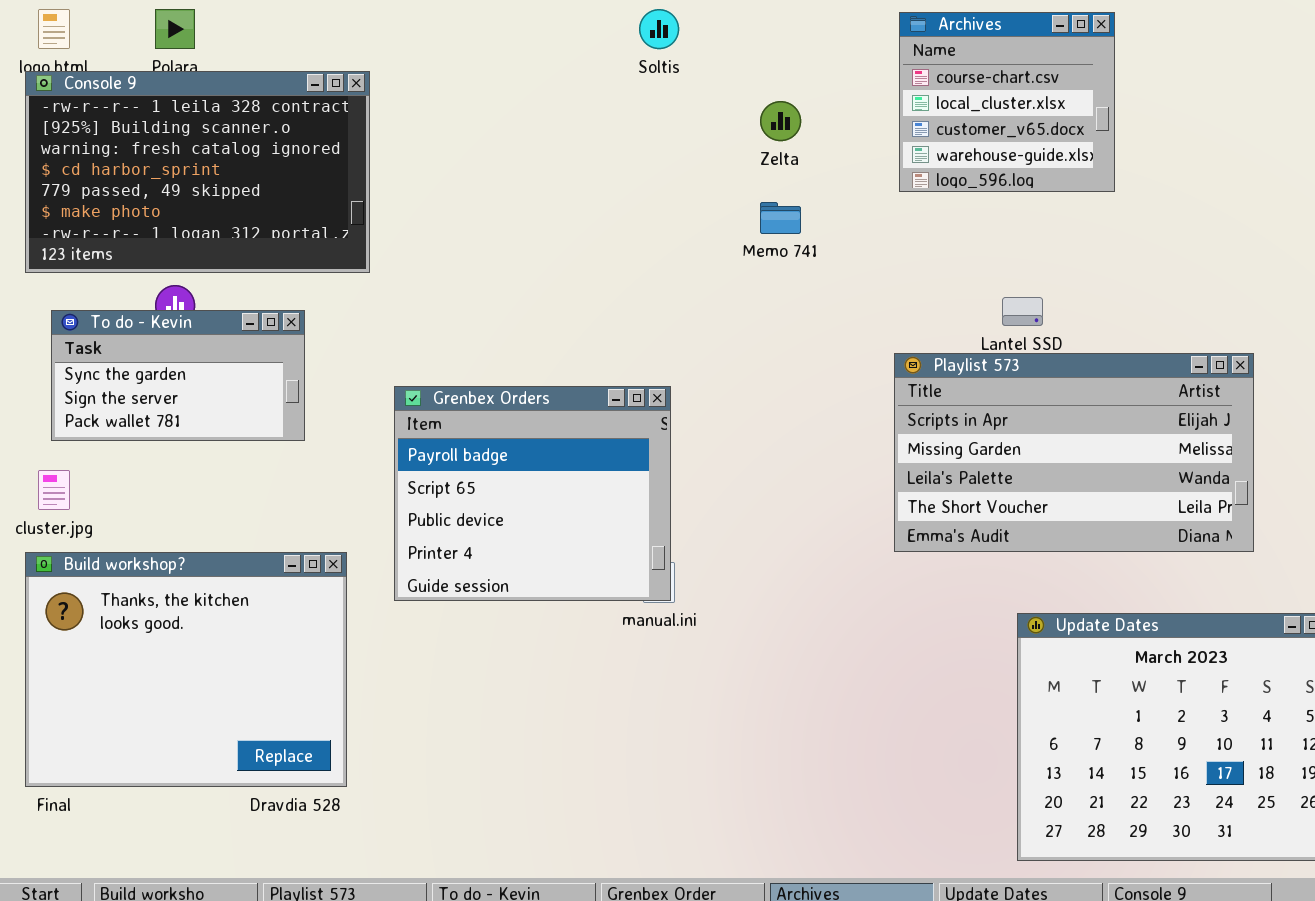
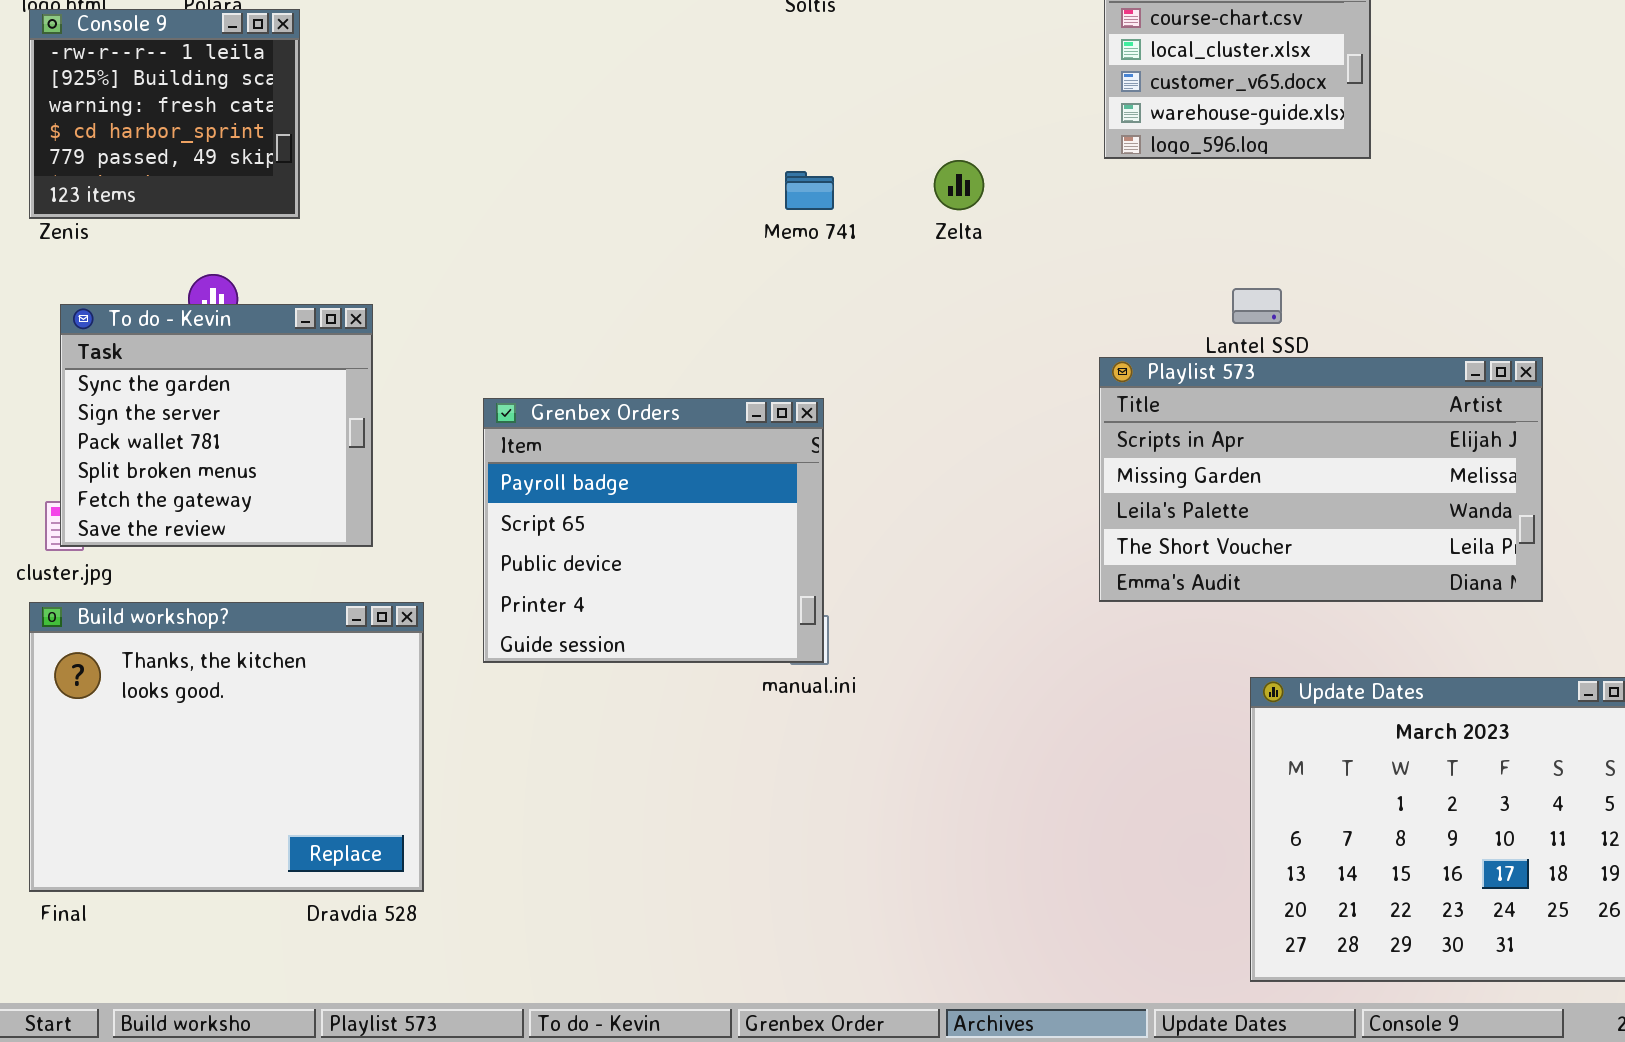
Console 9: [25,71,370,273] -> [29,9,300,219], resized
Zelta: [760,101,801,141] -> [934,160,984,210], moved
Memo 741: [760,202,801,234] -> [785,171,834,210], moved
To do - Kevin: [51,310,305,441] -> [60,304,373,547], resized

